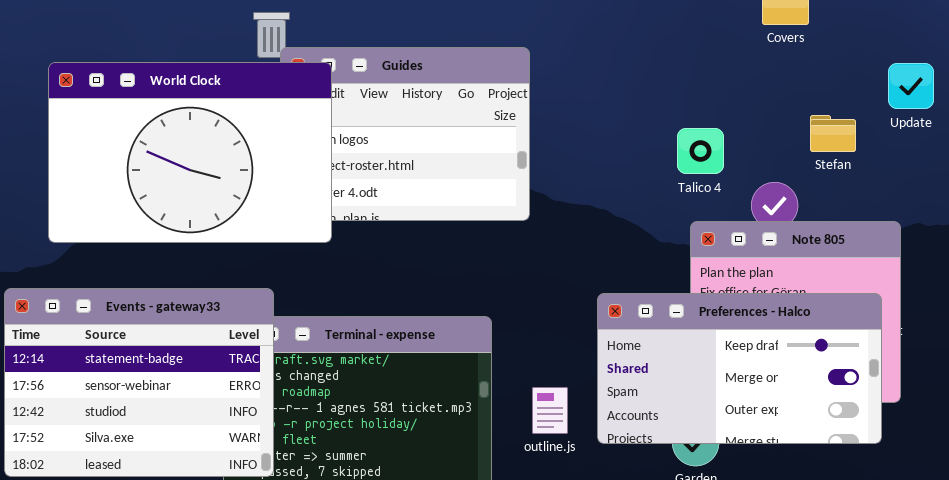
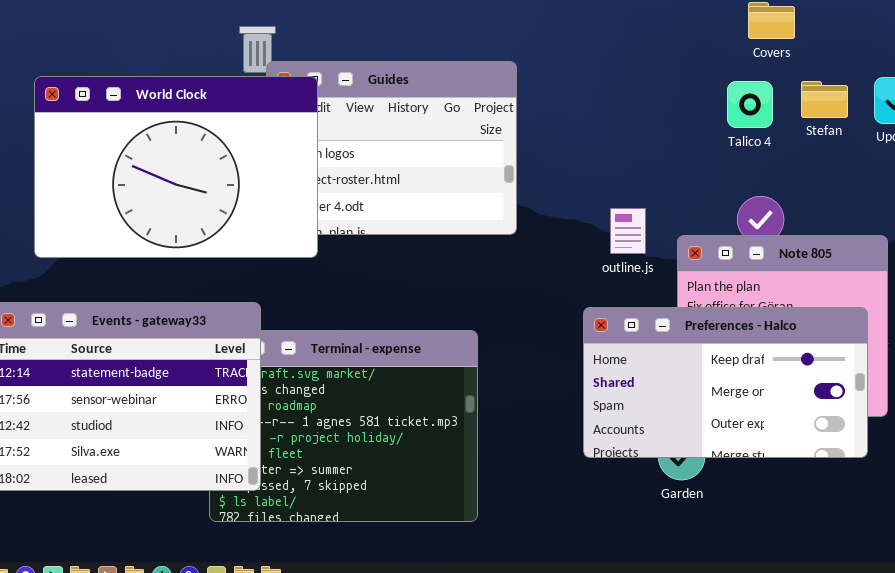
Stefan: [810,115,856,152] -> [801,81,848,118], moved
Talico 4: [677,128,724,174] -> [727,81,773,128], moved
outline.js: [532,387,568,434] -> [610,208,646,254], moved

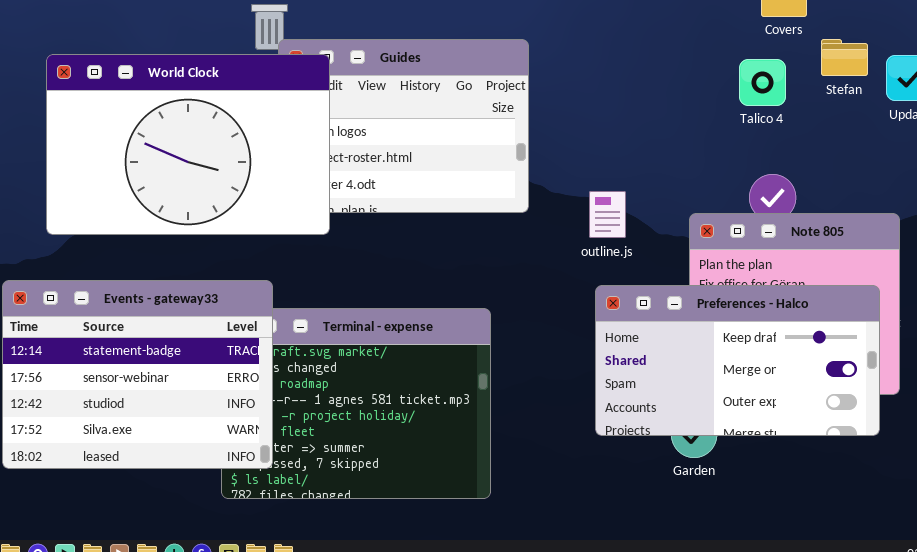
Stefan: [801,81,848,118] -> [821,39,868,76], moved
outline.js: [610,208,646,254] -> [589,191,626,238], moved

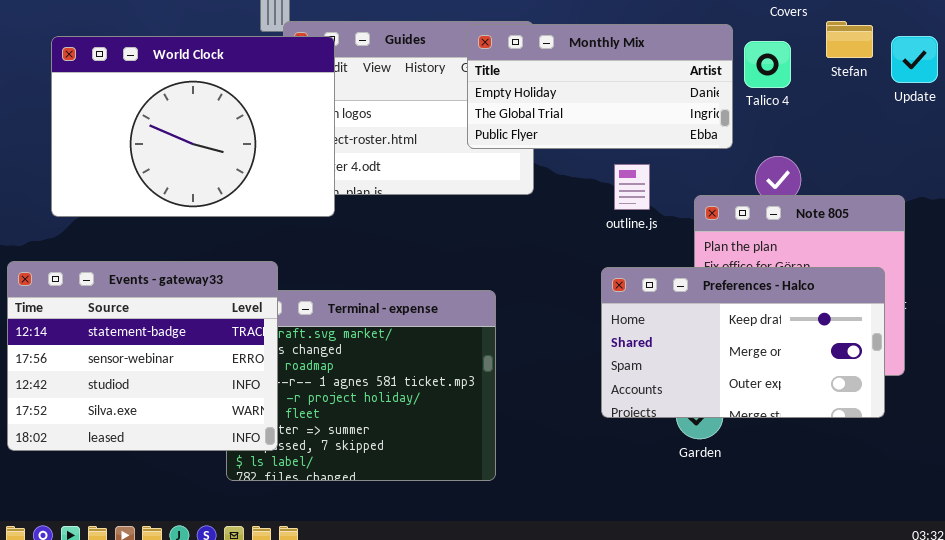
Monthly Mix: none -> [467,24,733,149], opened
outline.js: [589,191,626,238] -> [614,164,650,210], moved

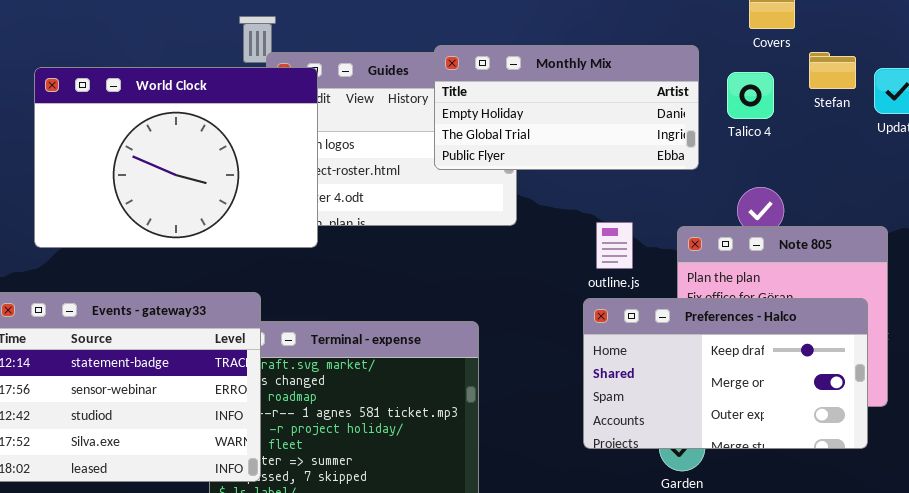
Monthly Mix: [467,24,733,149] -> [434,45,699,170], moved
outline.js: [614,164,650,210] -> [596,222,633,269], moved

